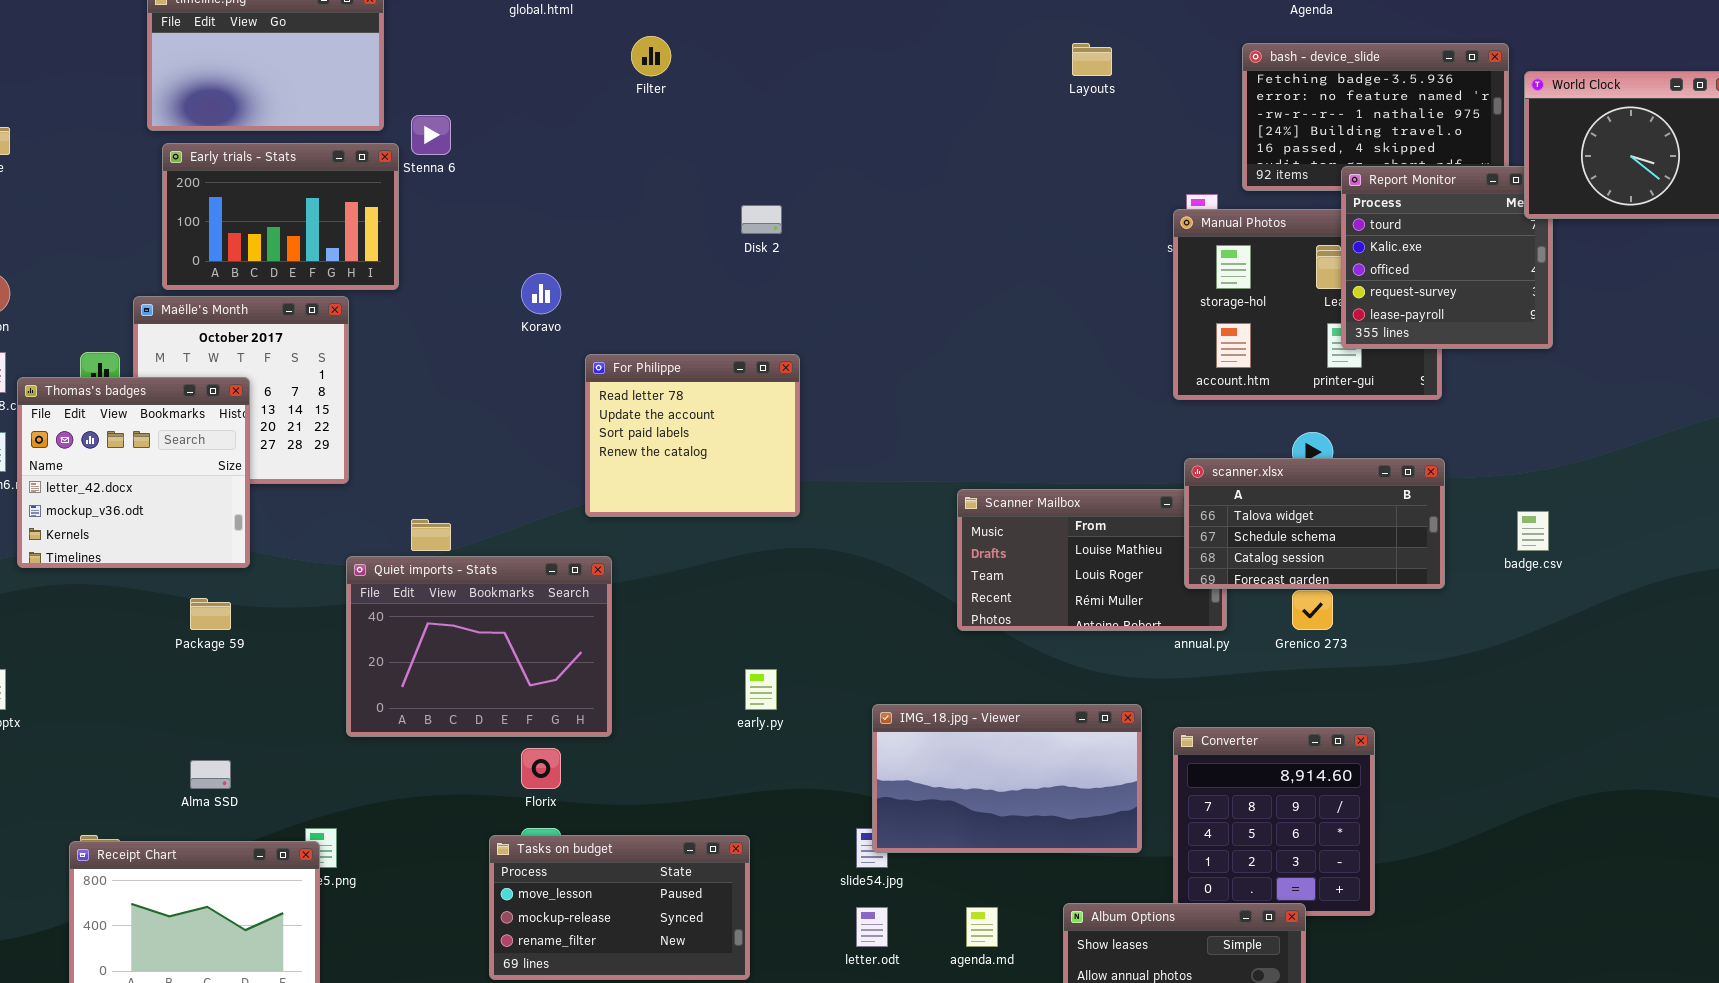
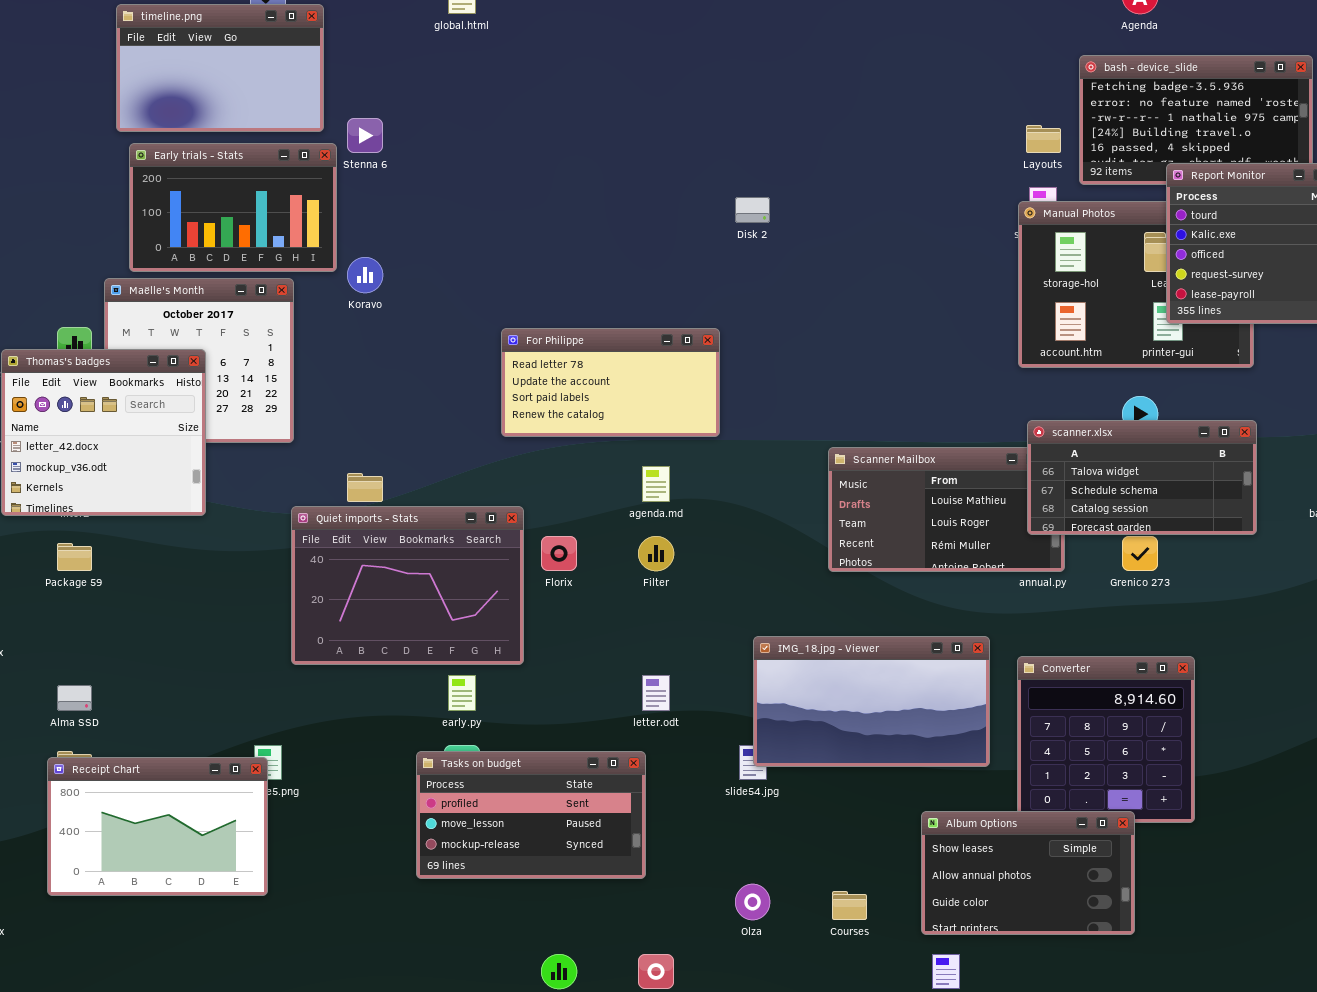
Filter: [631,36,671,76] -> [638,536,674,571], moved
Layouts: [1072,43,1112,76] -> [1026,125,1061,153], moved
Disk 2: [741,205,782,234] -> [735,197,770,223], moved
Koravo: [521,273,561,314] -> [347,257,383,293], moved
For Philippe: [585,354,800,517] -> [501,328,720,437], resized
Package 59: [190,598,231,630] -> [57,543,92,571], moved
early.py: [745,669,777,710] -> [448,675,476,711], moved
Florix: [521,748,561,789] -> [541,536,577,571], moved
Alma SSD: [190,760,231,789] -> [57,685,92,711], moved
Tasks on budget: [489,835,750,980] -> [416,751,646,879], scrolled up 1 row
letter.odt: [856,907,888,947] -> [642,675,670,711], moved
agenda.md: [966,907,998,947] -> [642,466,670,502], moved

